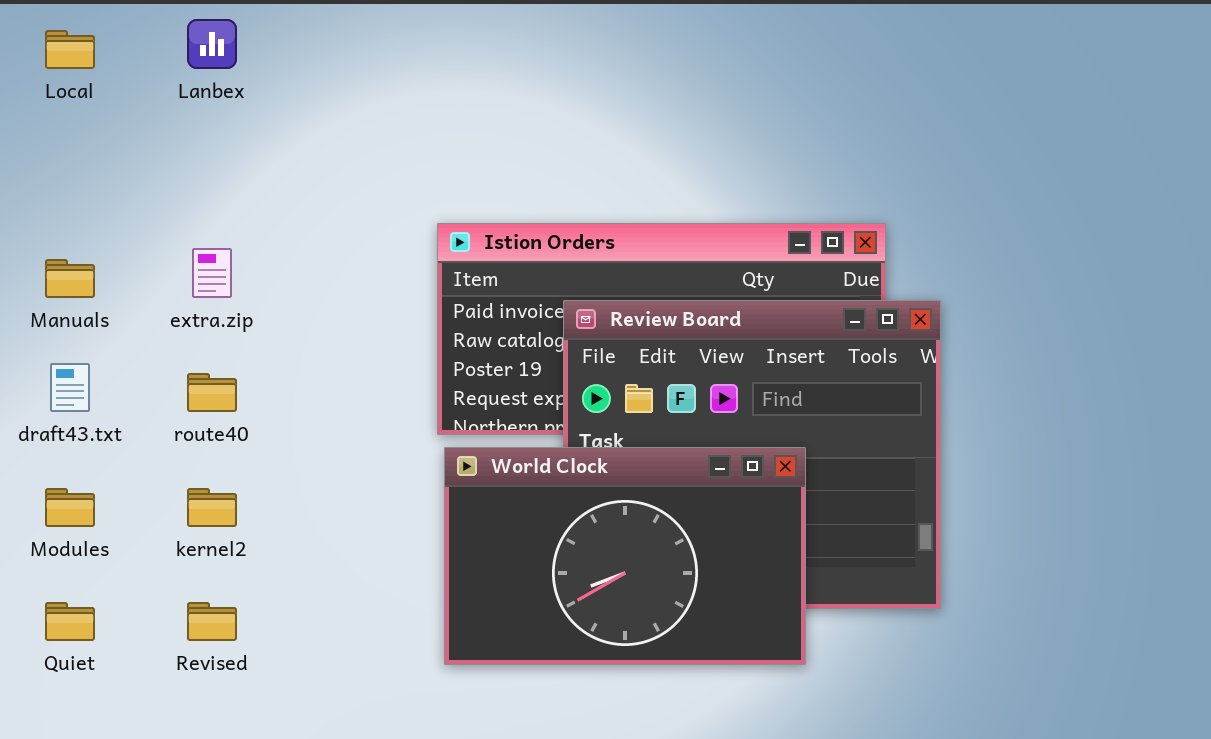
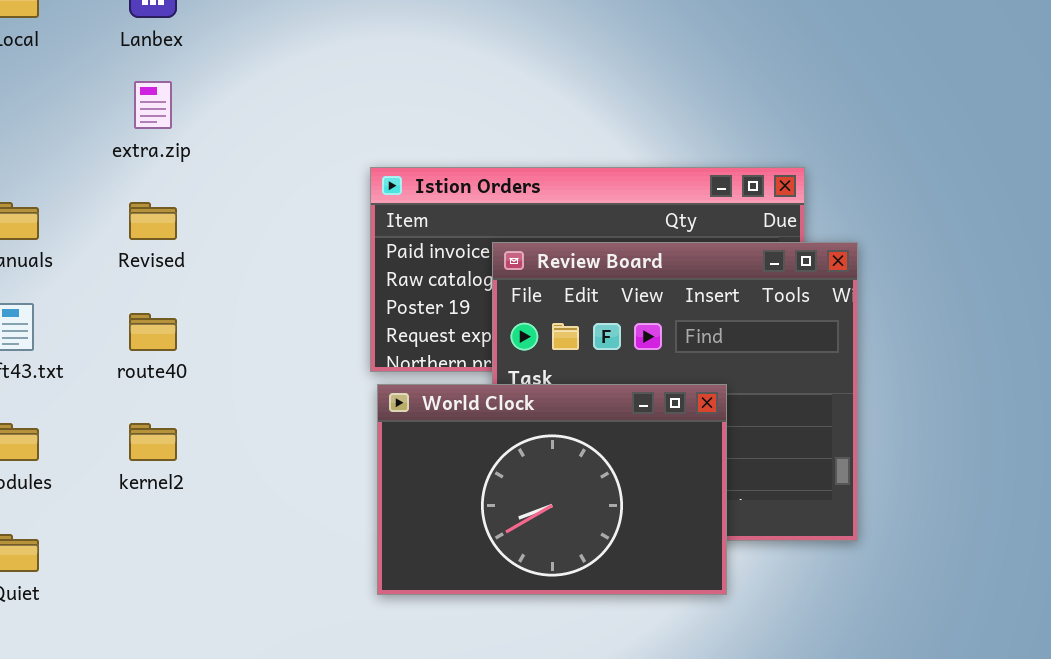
extra.zip: [192,248,232,298] -> [134,81,172,129], moved
Revised: [187,602,237,641] -> [129,202,177,240], moved

